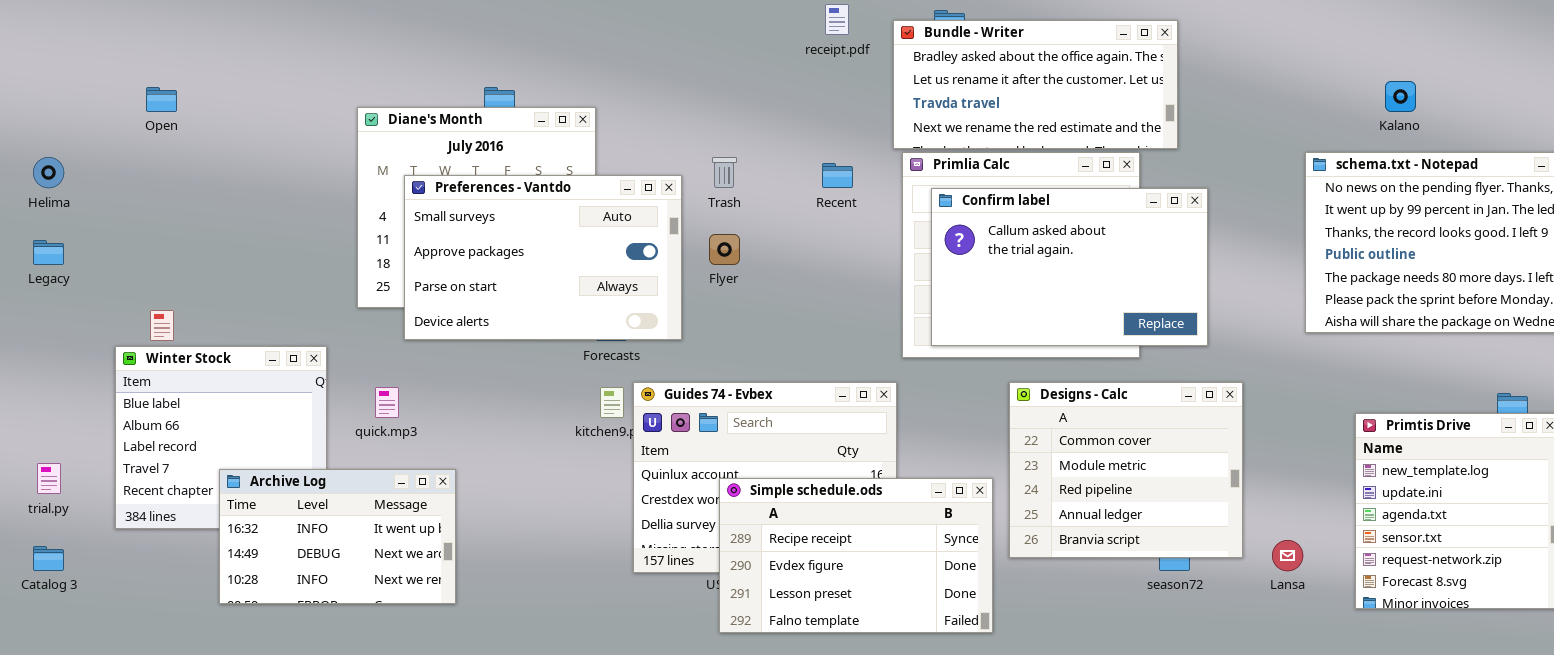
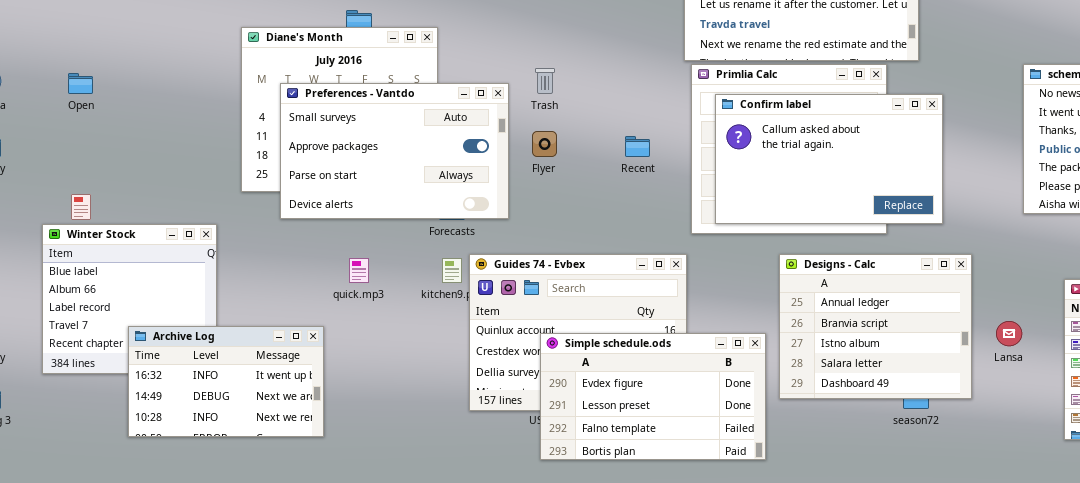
Open: [146,87,177,112] -> [68,73,93,94], moved
Recent: [822,163,853,188] -> [625,136,650,157], moved
Designs - Calc: [1009,382,1243,558] -> [779,254,972,399], scrolled down 3 rows
quick.mp3: [375,387,399,418] -> [349,258,369,283], moved
Simple schedule.ods: [719,478,993,633] -> [540,333,766,460], scrolled down 1 row
Lansa: [1272,540,1303,571] -> [996,321,1022,346], moved

